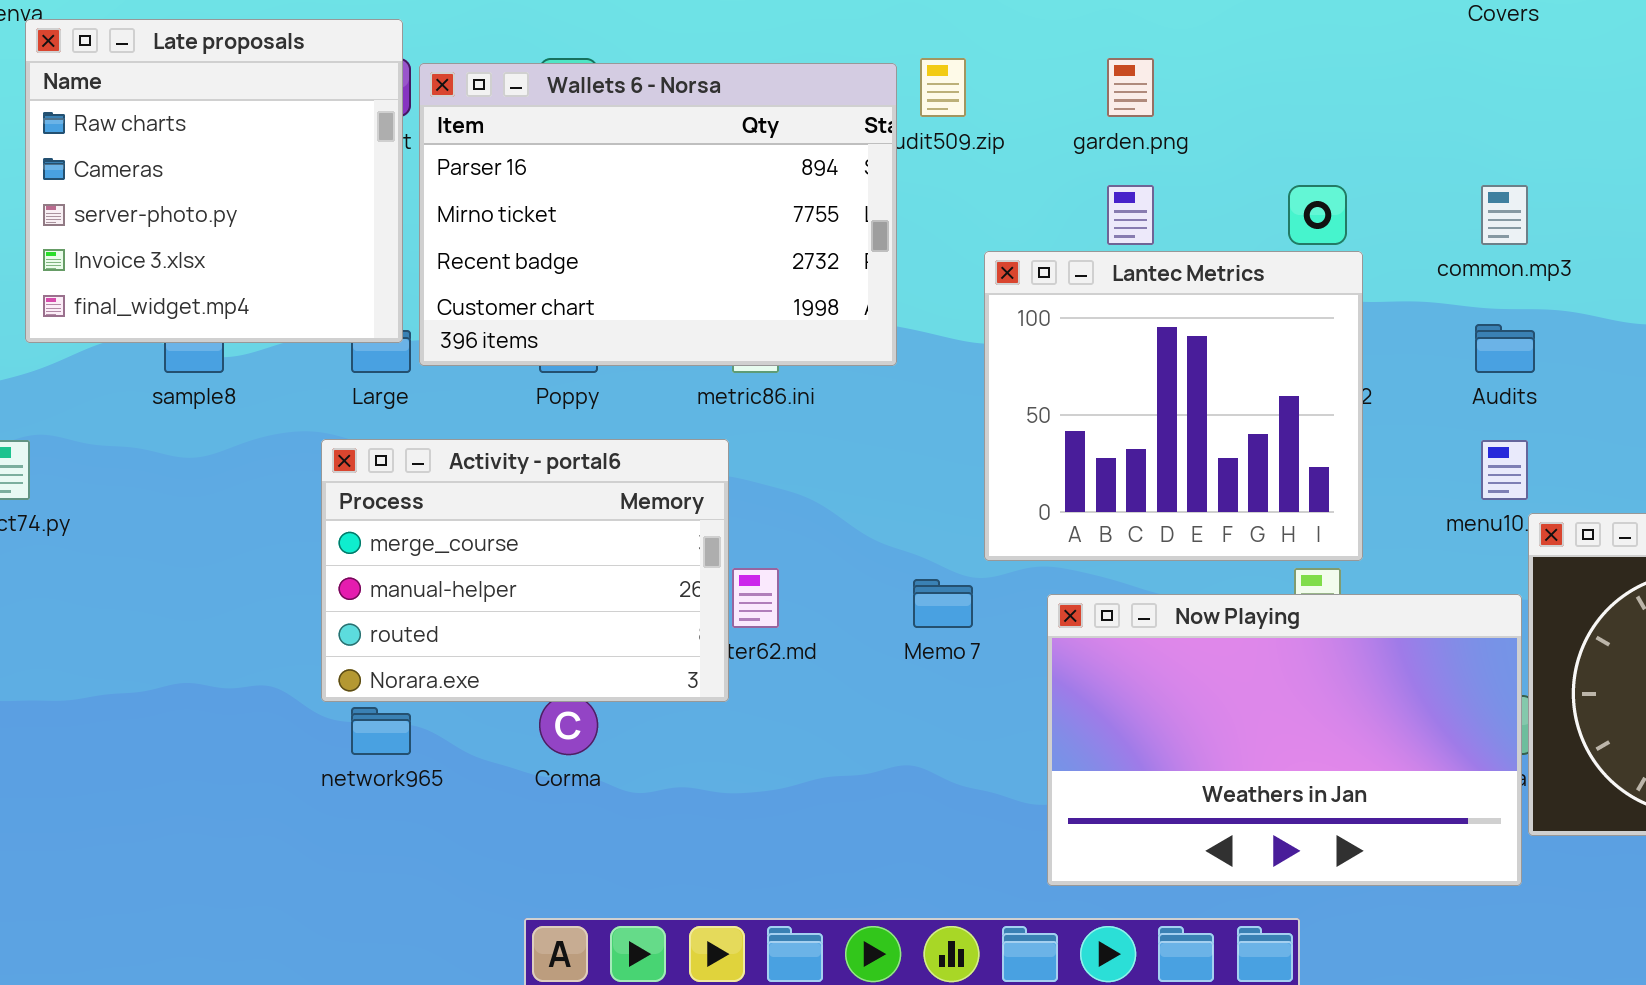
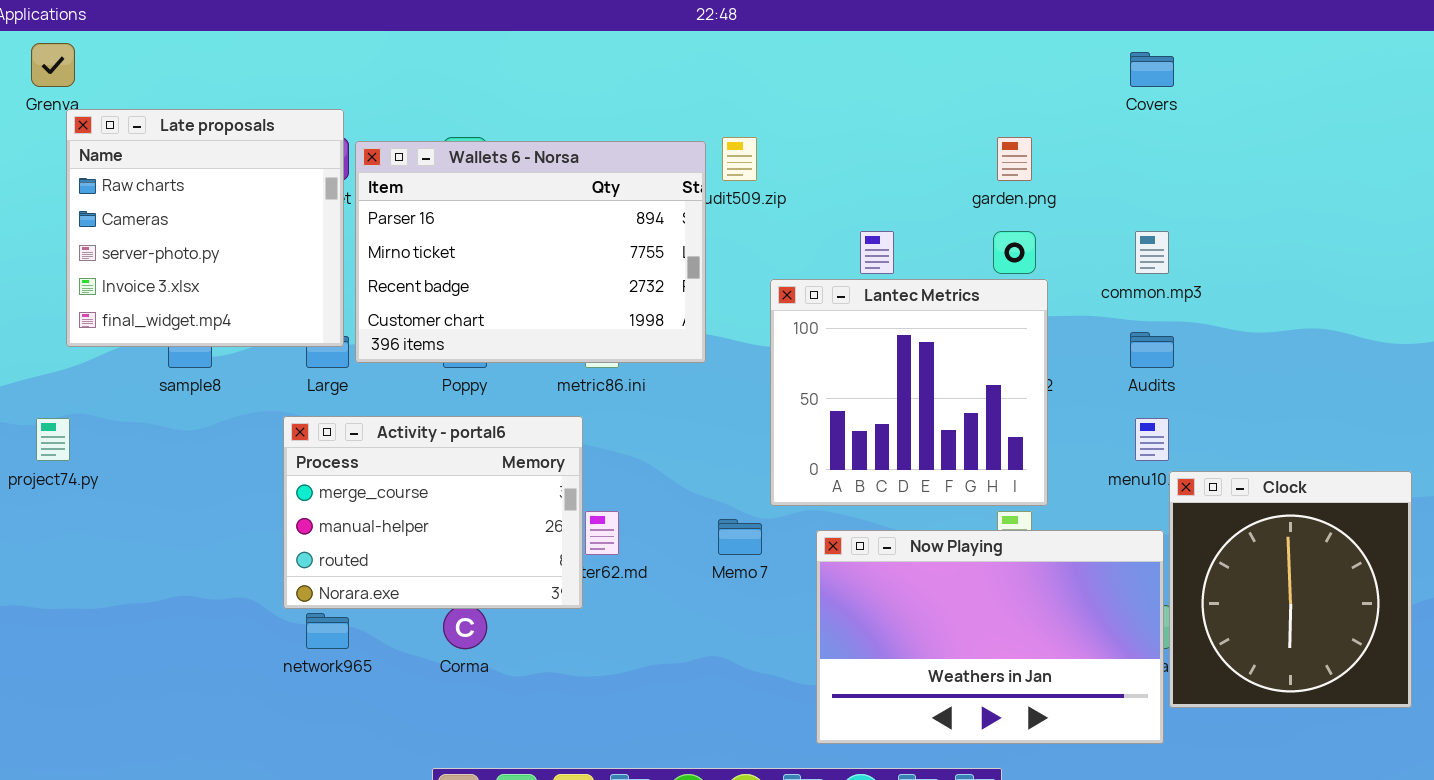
garden.png: [1107,58,1154,117] -> [997,137,1032,181], moved

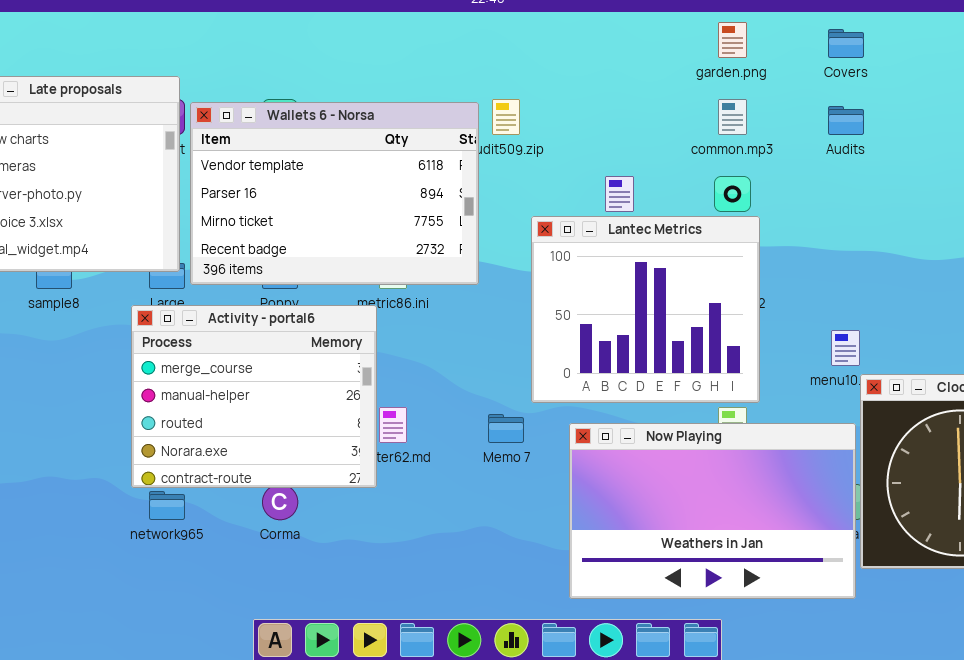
garden.png: [997,137,1032,181] -> [718,22,747,58], moved
Wallets 6 - Norsa: [355,141,706,363] -> [190,102,479,285], scrolled up 1 row
common.mp3: [1135,231,1169,274] -> [718,99,747,135], moved
Audits: [1130,332,1174,368] -> [828,106,864,135], moved
Activity - portal6: [283,416,583,609] -> [131,305,377,488], resized

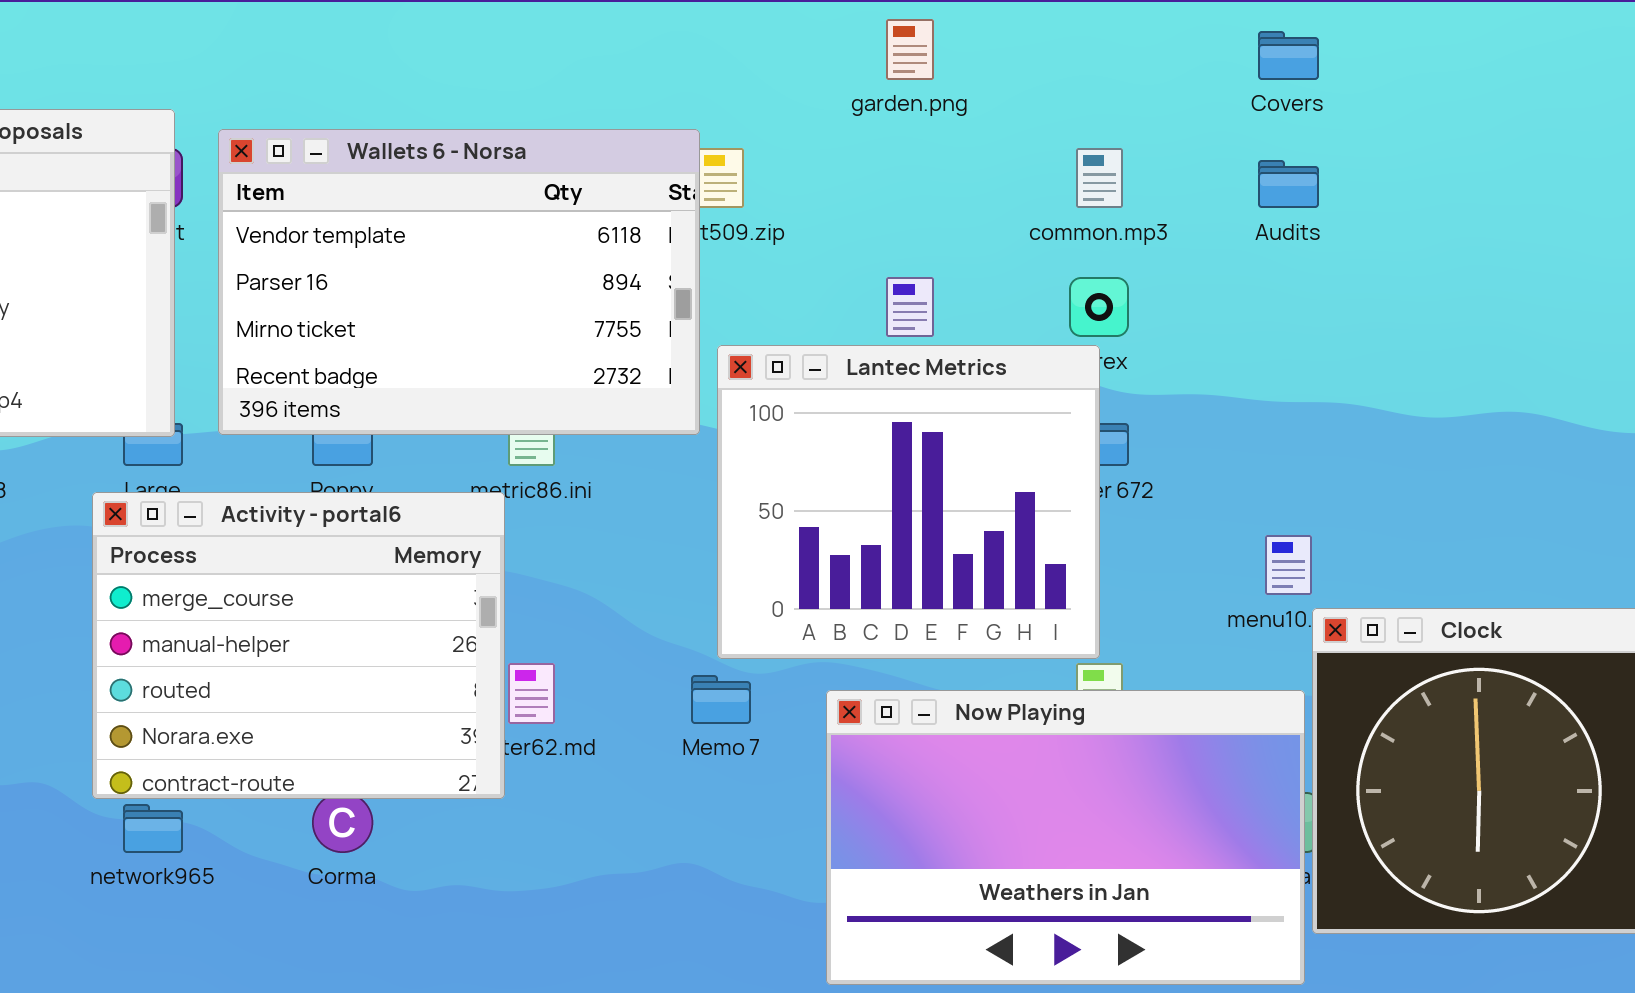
garden.png: [718,22,747,58] -> [886,19,934,80], moved
Wallets 6 - Norsa: [190,102,479,285] -> [218,129,700,435], moved
Lantec Metrics: [531,216,760,403] -> [717,345,1100,659], moved

